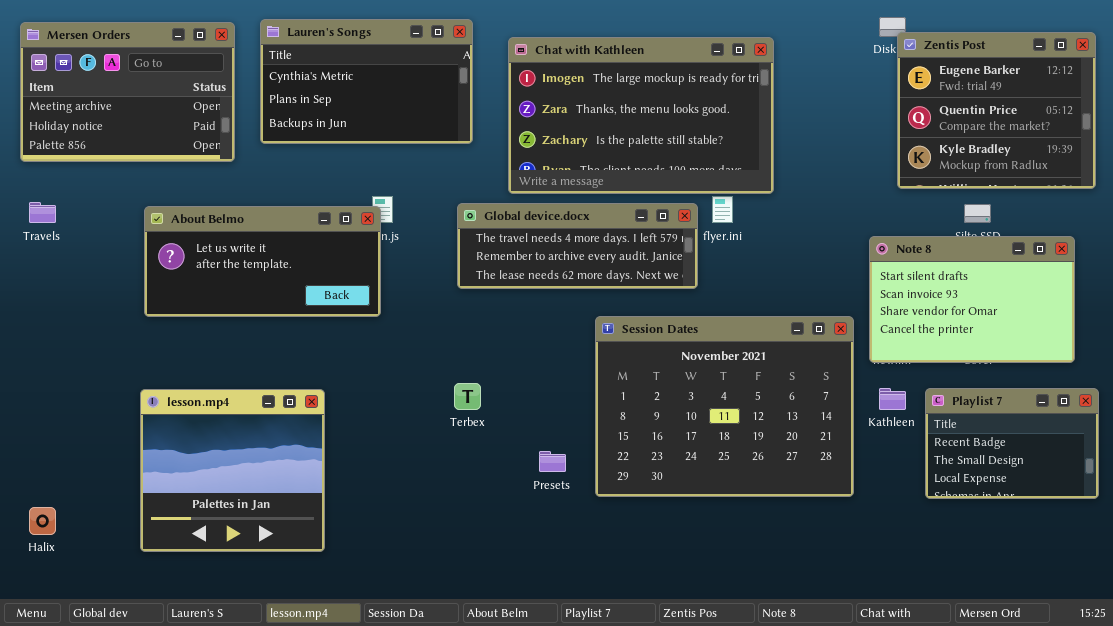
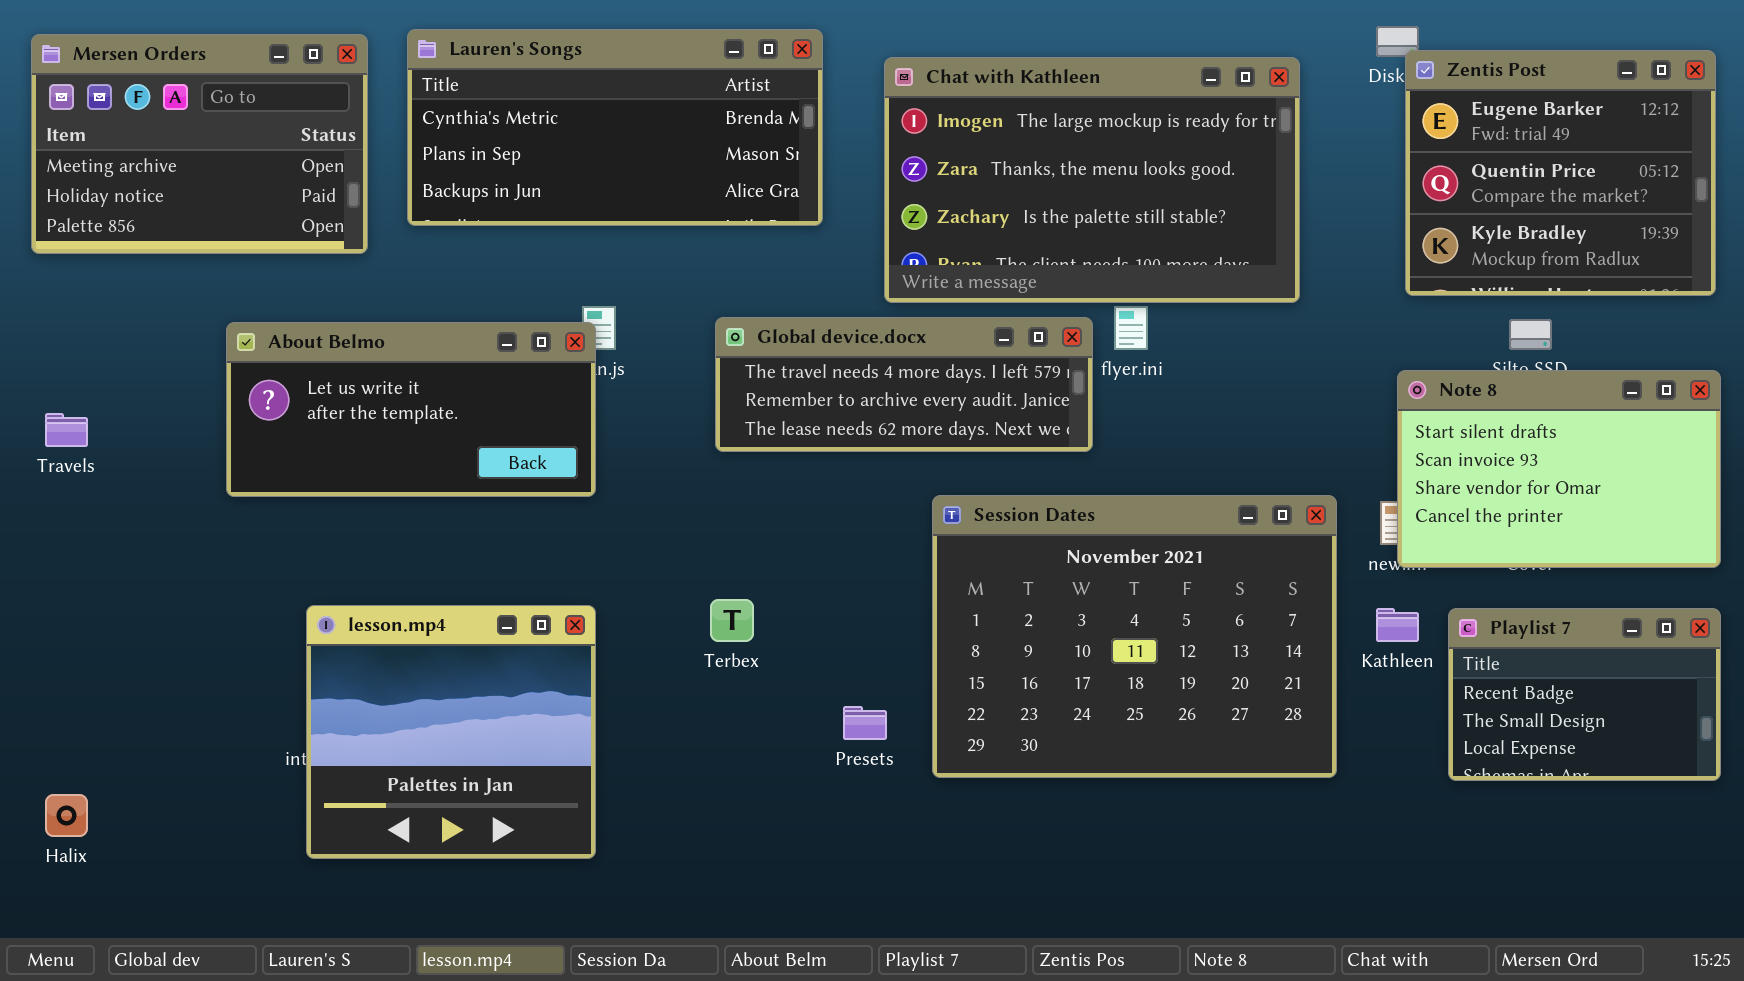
Lauren's Songs: [260,19,473,144] -> [407,29,823,226], resized
Chat with Kathleen: [508,37,774,194] -> [884,57,1300,303], moved
Travels: [29,202,56,223] -> [45,413,88,447], moved
Note 8: [869,236,1075,363] -> [1397,370,1721,568], moved
lesson.mp4: [140,389,325,552] -> [306,605,596,859], moved

